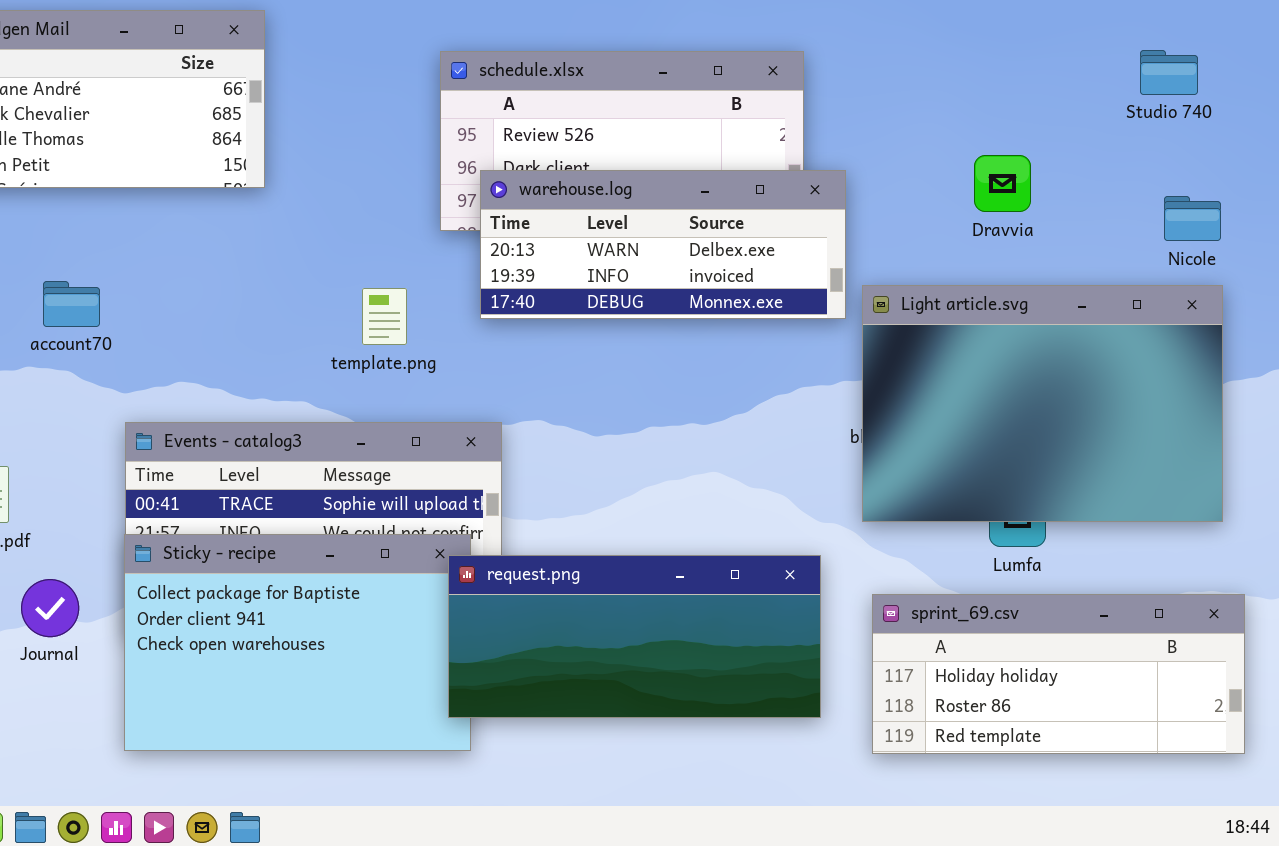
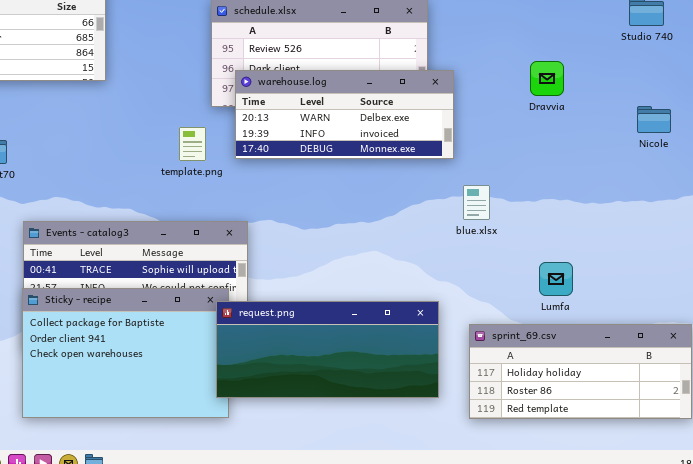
Nicole: [1164,196,1221,241] -> [637,106,671,133], moved
Light article.svg: [862,285,1223,522] -> none, closed
template.png: [362,288,407,345] -> [179,127,206,161], moved

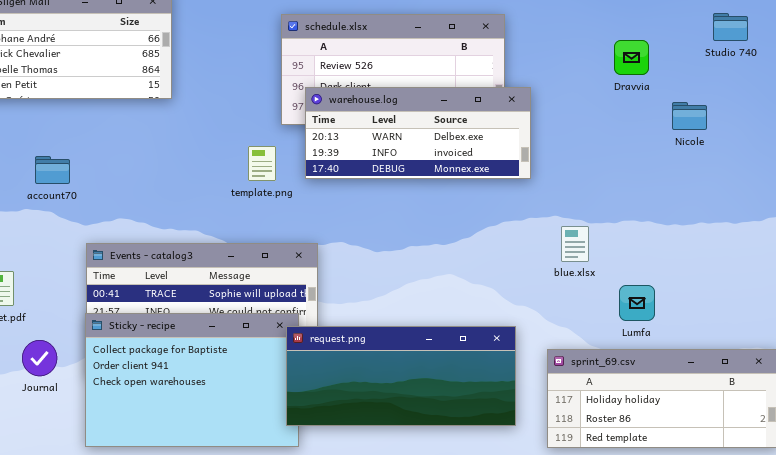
Dravvia: [530,61,564,96] -> [614,40,649,75], moved
Nicole: [637,106,671,133] -> [672,102,707,130], moved
blue.xlsx: [463,185,490,220] -> [561,226,589,262], moved

